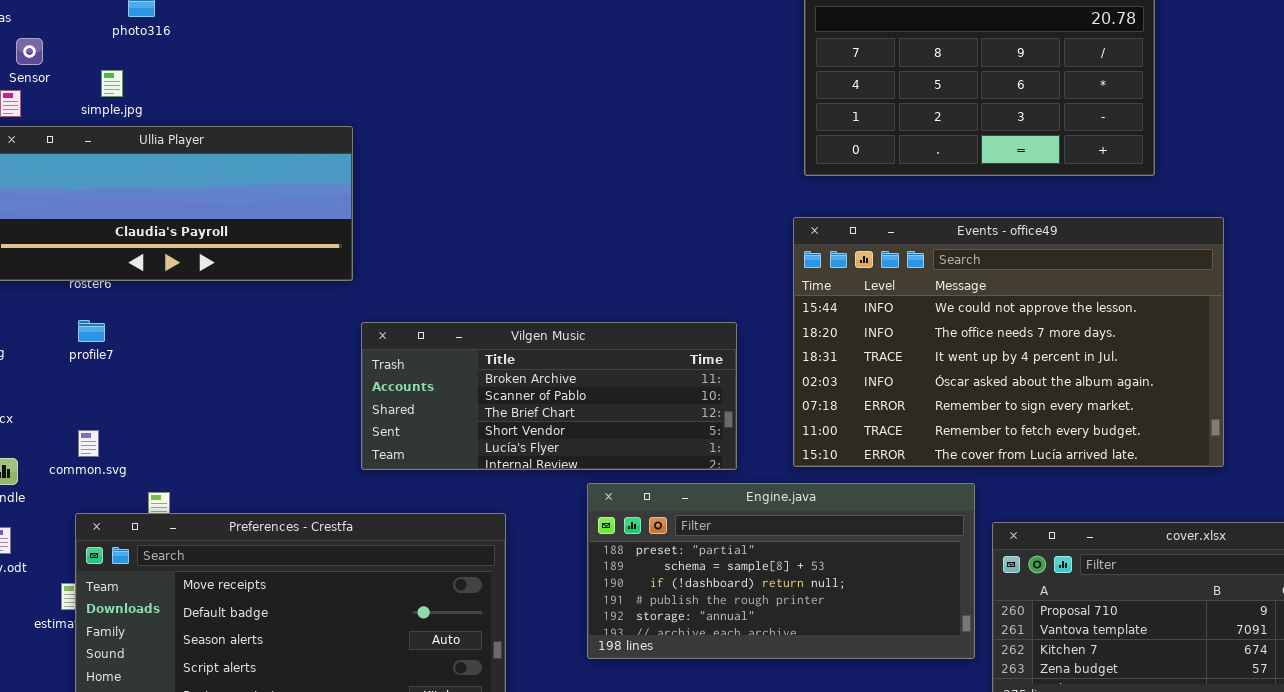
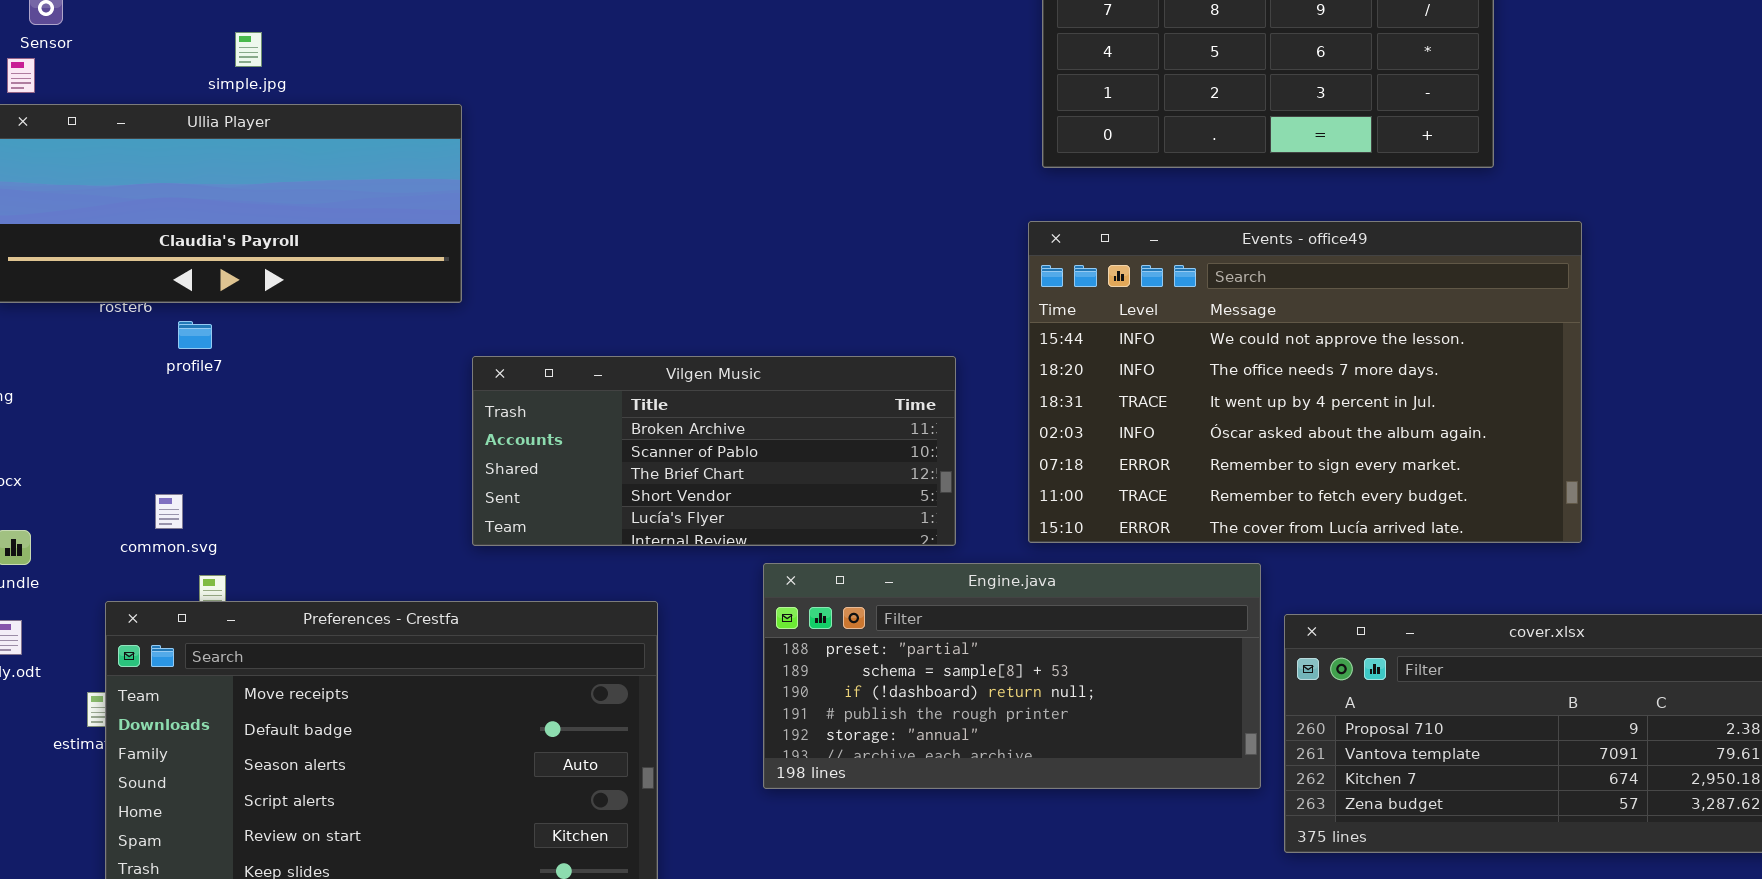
simple.jpg: [101,70,123,97] -> [235,32,262,67], moved
profile7: [78,320,105,342] -> [178,321,212,349], moved
common.svg: [78,430,99,457] -> [155,494,183,529], moved

